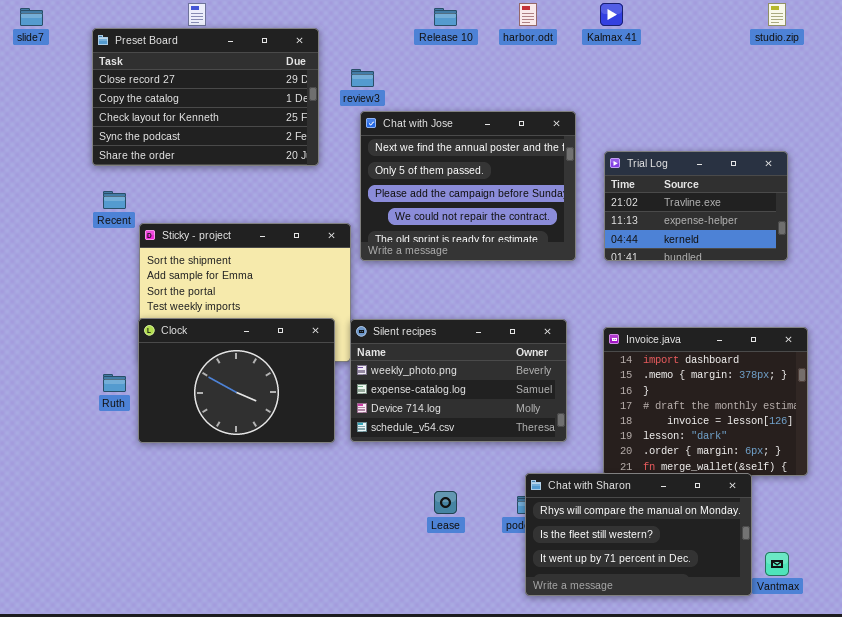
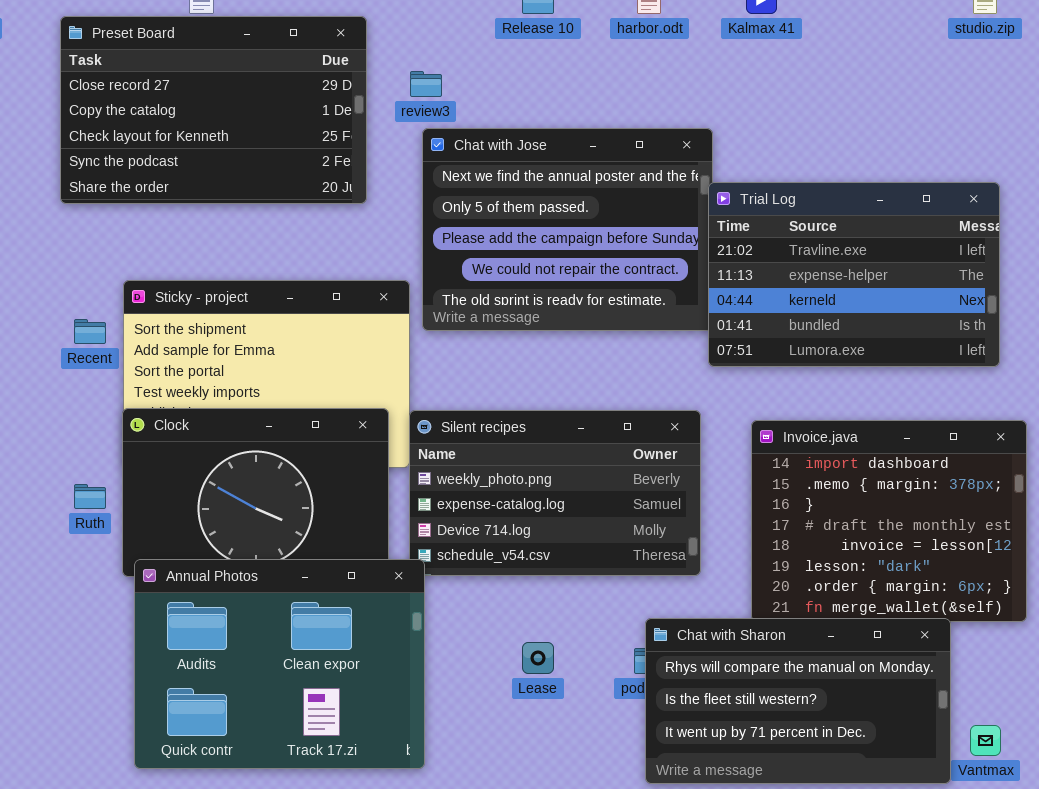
Trial Log: [604,151,788,261] -> [708,182,1000,367], resized
Recent: [103,191,126,209] -> [74,319,106,344], moved
Annual Photos: none -> [134,559,425,769], opened

